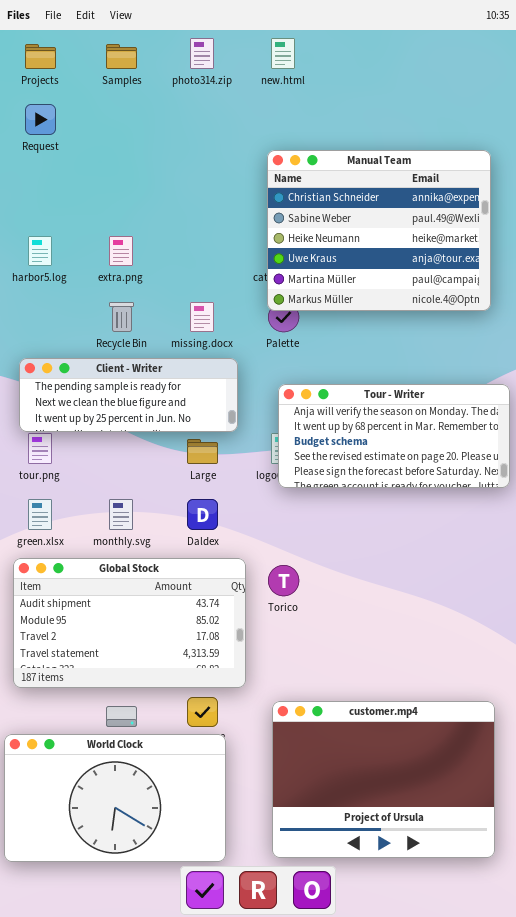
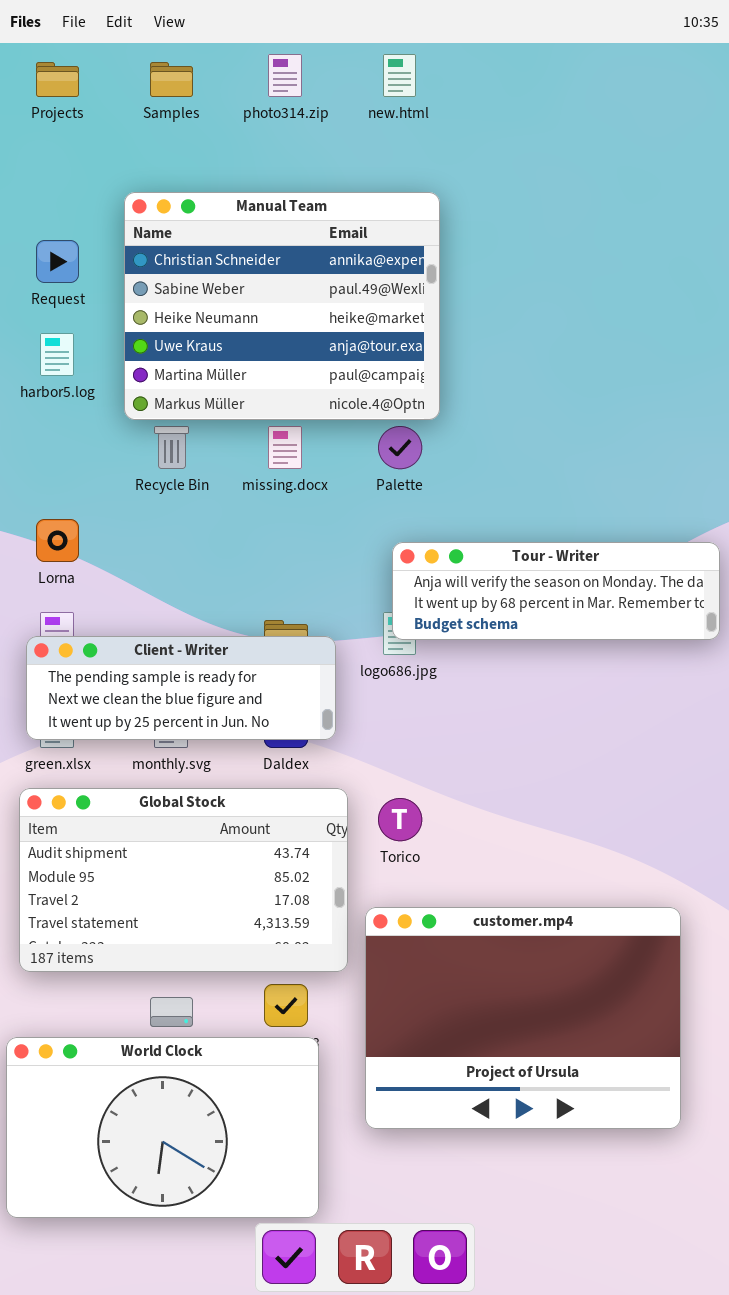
Request: [25,104,56,135] -> [36,240,79,283], moved
Manual Team: [267,150,491,311] -> [124,192,440,420], moved
Client - Writer: [19,358,238,432] -> [26,636,336,740], moved
Tour - Writer: [278,384,510,488] -> [392,542,720,640], resized
customer.mp4: [272,701,495,858] -> [365,907,681,1129], moved

